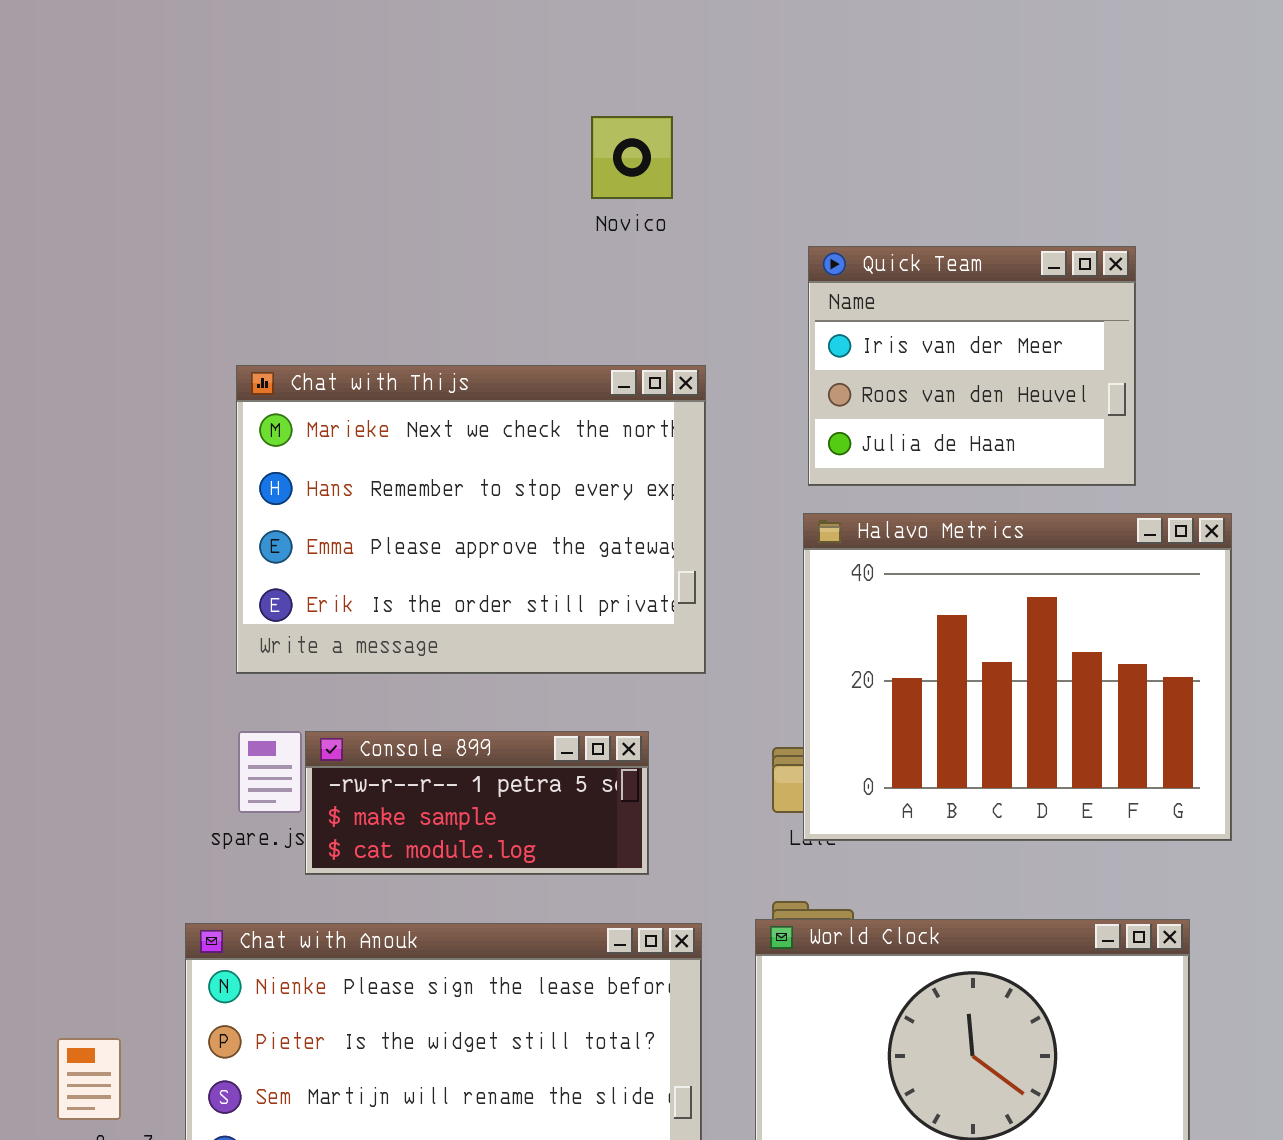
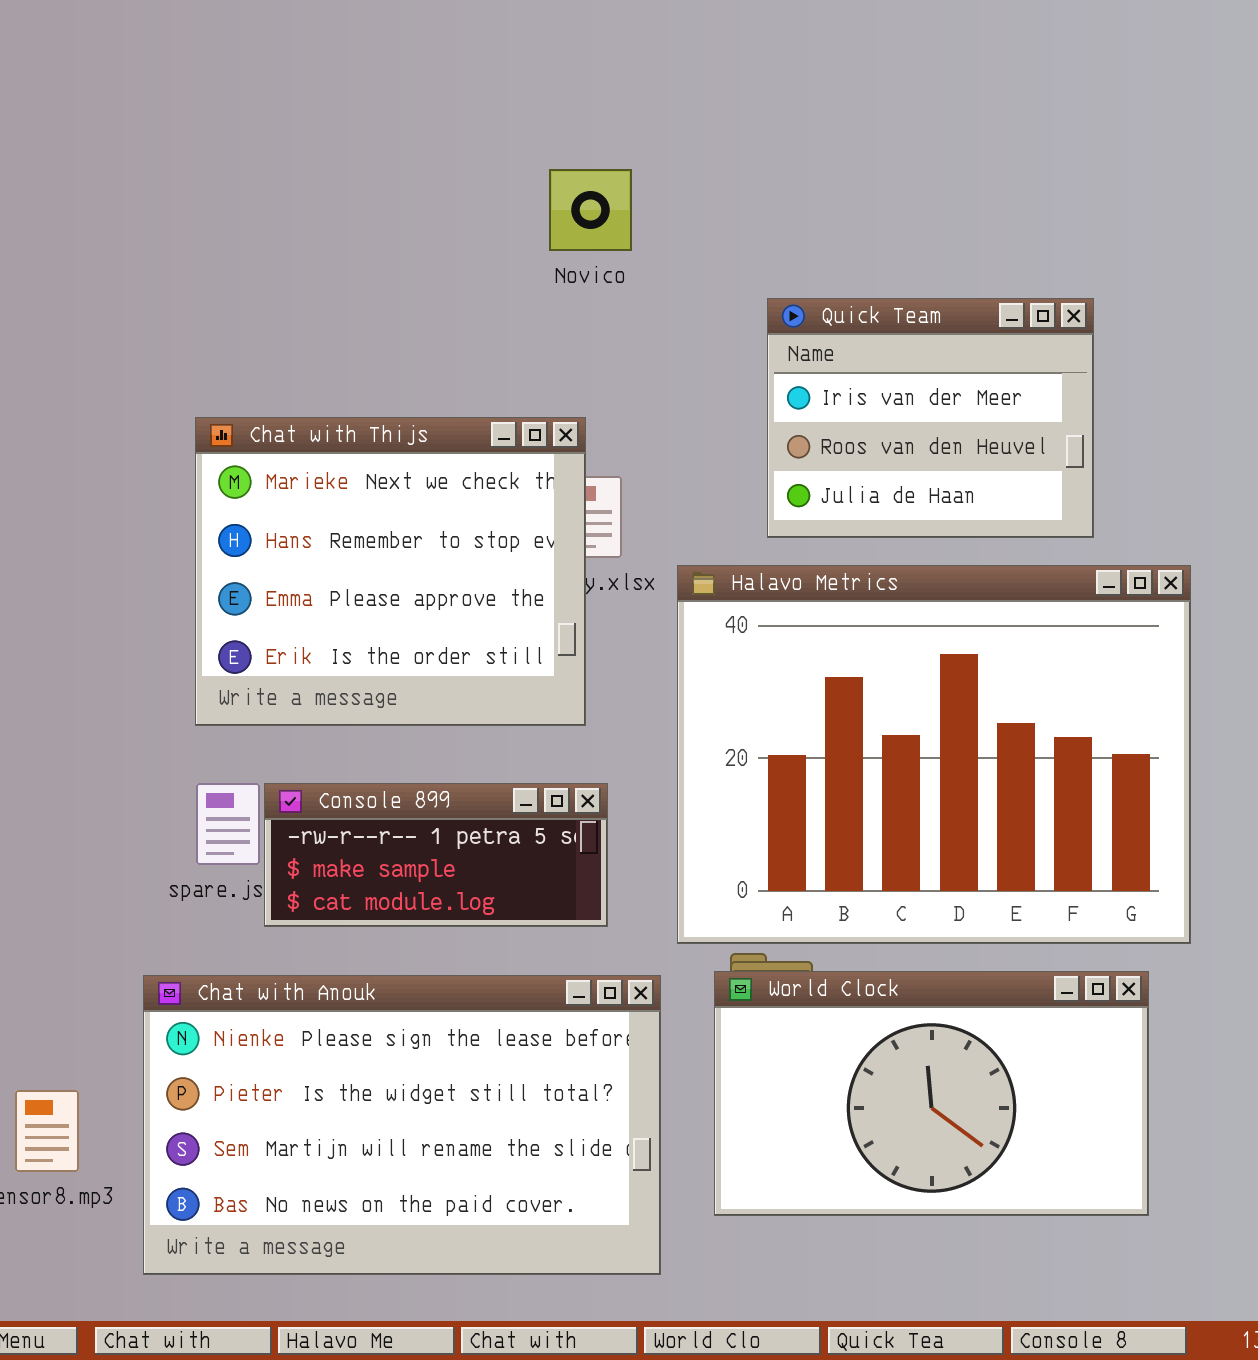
Chat with Thijs: [236,365,706,674] -> [195,417,586,726], resized
Halavo Metrics: [803,513,1232,841] -> [677,565,1191,944], resized

